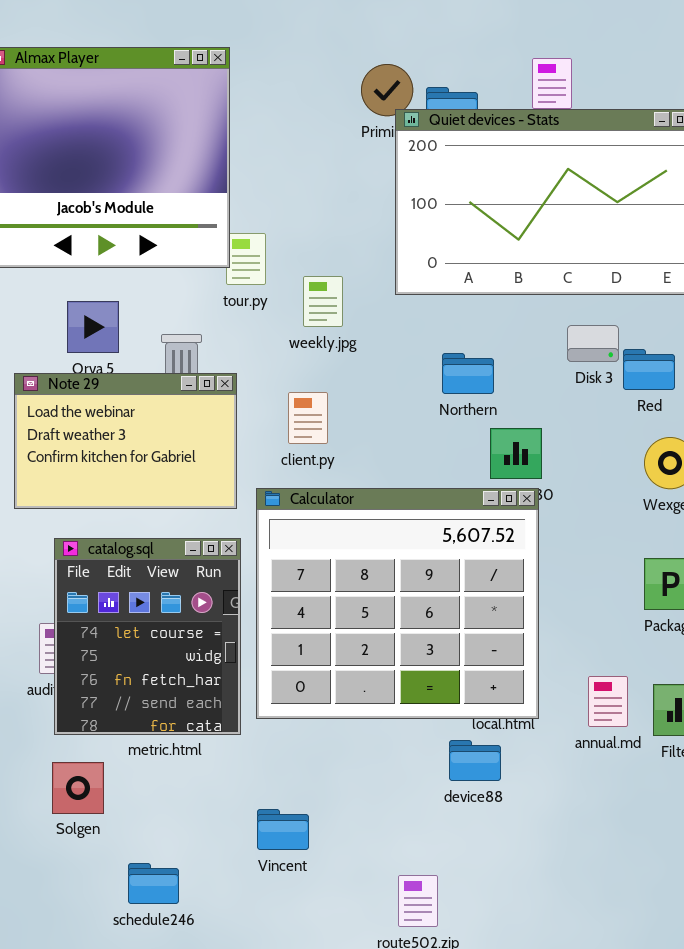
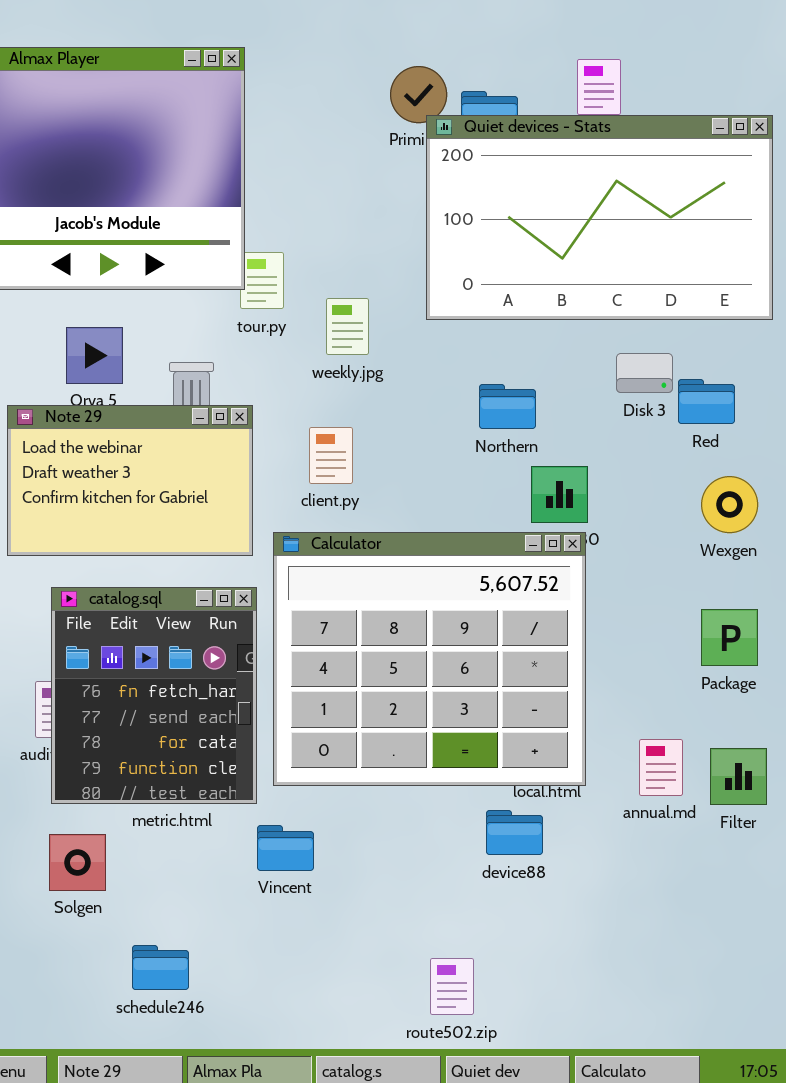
catalog.sql: [54,538,241,735] -> [51,587,257,804], scrolled down 2 rows
Vincent: [257,809,309,850] -> [257,825,314,871], moved

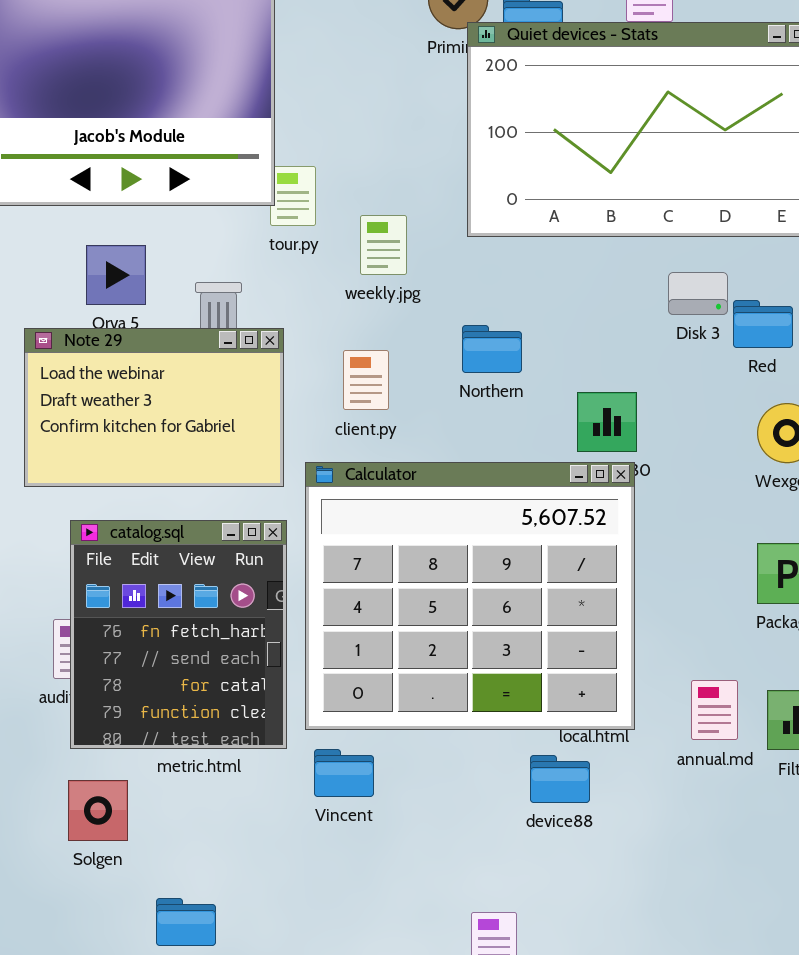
Northern: [479,384,536,429] -> [462,325,522,373], moved
Vincent: [257,825,314,871] -> [314,749,374,797], moved

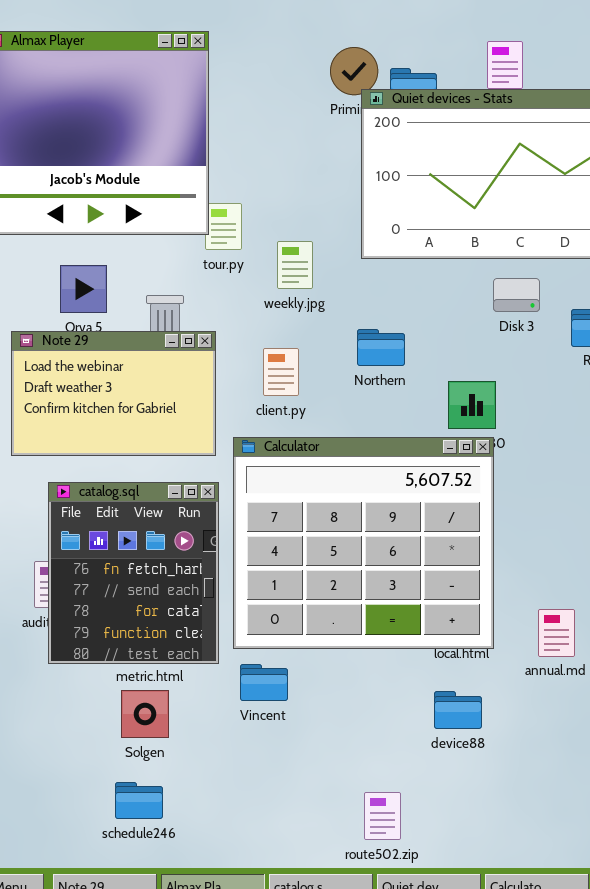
Disk 3: [668,272,728,315] -> [493,278,540,312], moved
device88: [530,755,590,803] -> [434,691,482,729], moved
Solgen: [68,780,128,841] -> [121,690,169,738], moved

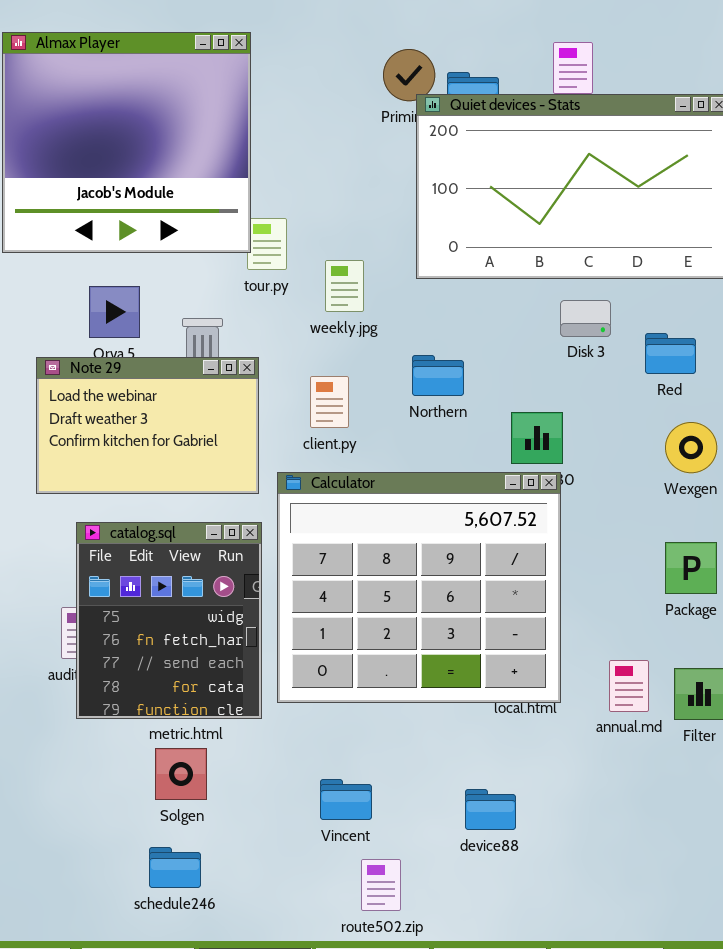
catalog.sql: [48,482,219,664] -> [76,522,262,719], scrolled up 1 row
Vincent: [240,664,288,701] -> [320,779,372,820], moved
device88: [434,691,482,729] -> [465,789,516,830], moved
route502.zip: [364,792,401,840] -> [361,859,401,911], moved

